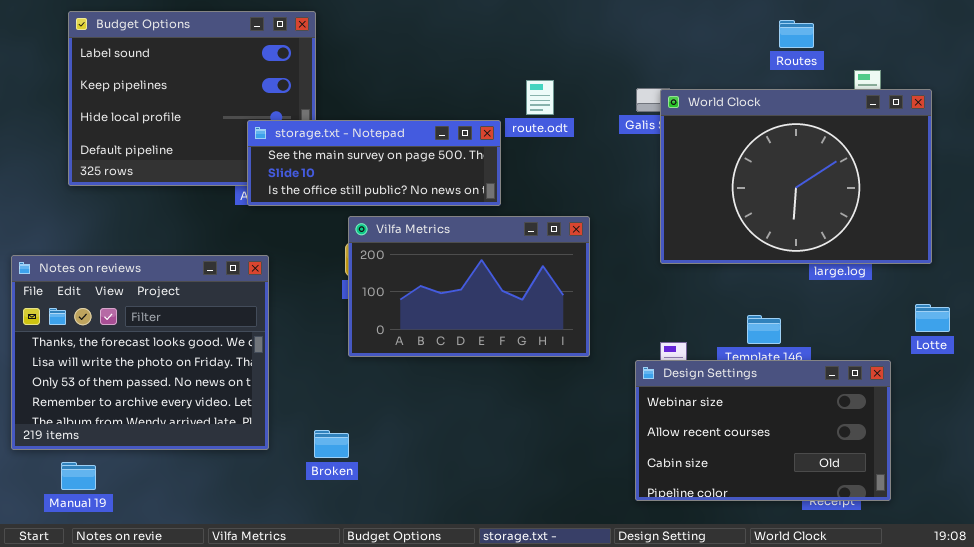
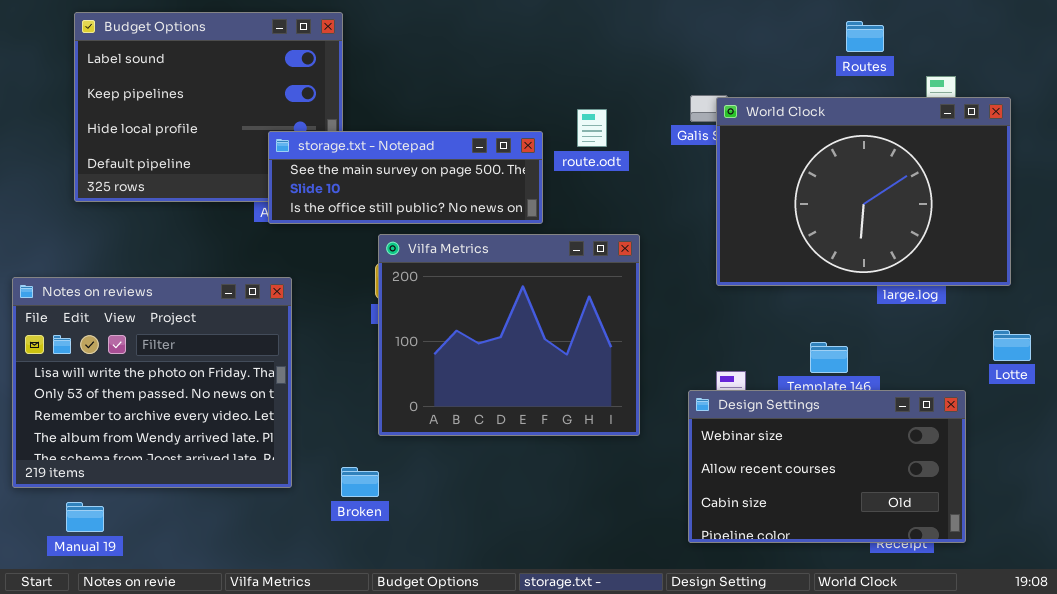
route.odt: [526,80,554,115] -> [577,109,607,147], moved
Vilfa Metrics: [348,216,590,357] -> [378,234,640,436], resized
Notes on reviews: [11,255,269,450] -> [12,277,292,488], scrolled down 1 row

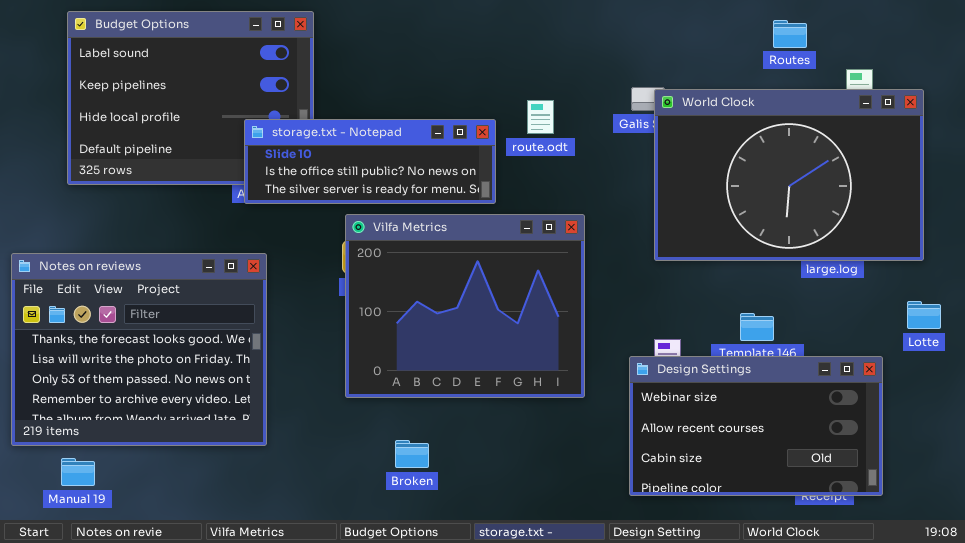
storage.txt - Notepad: [268,131,543,224] -> [244,119,496,204], scrolled down 1 row
Notes on reviews: [12,277,292,488] -> [11,253,267,446], scrolled up 1 row
Broken: [341,467,379,497] -> [395,440,429,468], moved

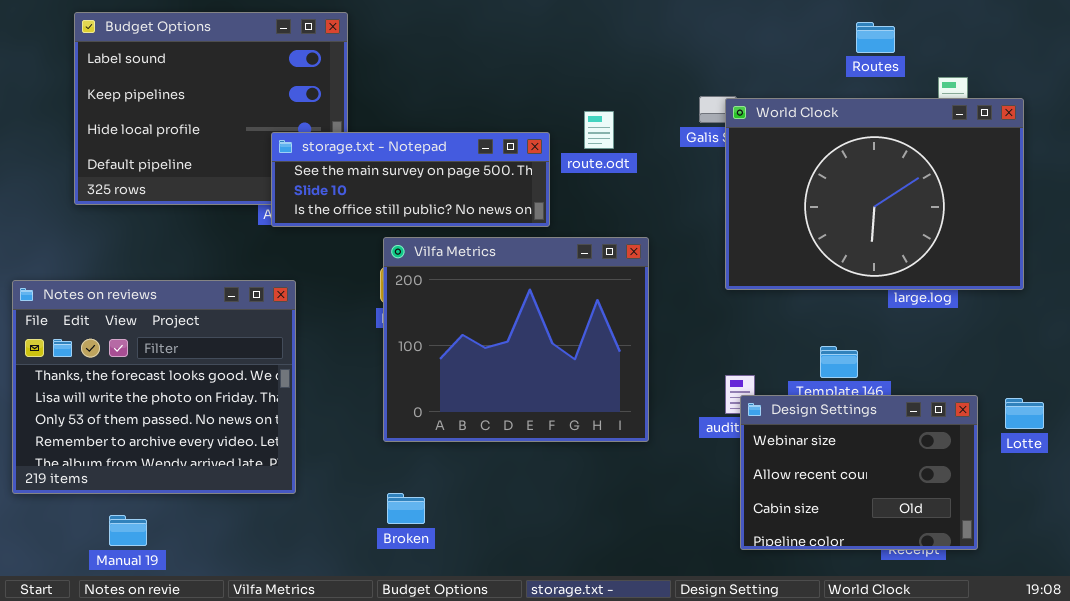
storage.txt - Notepad: [244,119,496,204] -> [271,132,550,227], scrolled up 1 row
Lotte: [907,301,941,329] -> [1005,398,1044,429], moved
Design Settings: [629,356,883,496] -> [740,395,978,550], resized
Broken: [395,440,429,468] -> [387,493,425,524], moved
Manual 19: [61,458,95,486] -> [109,515,147,546], moved

